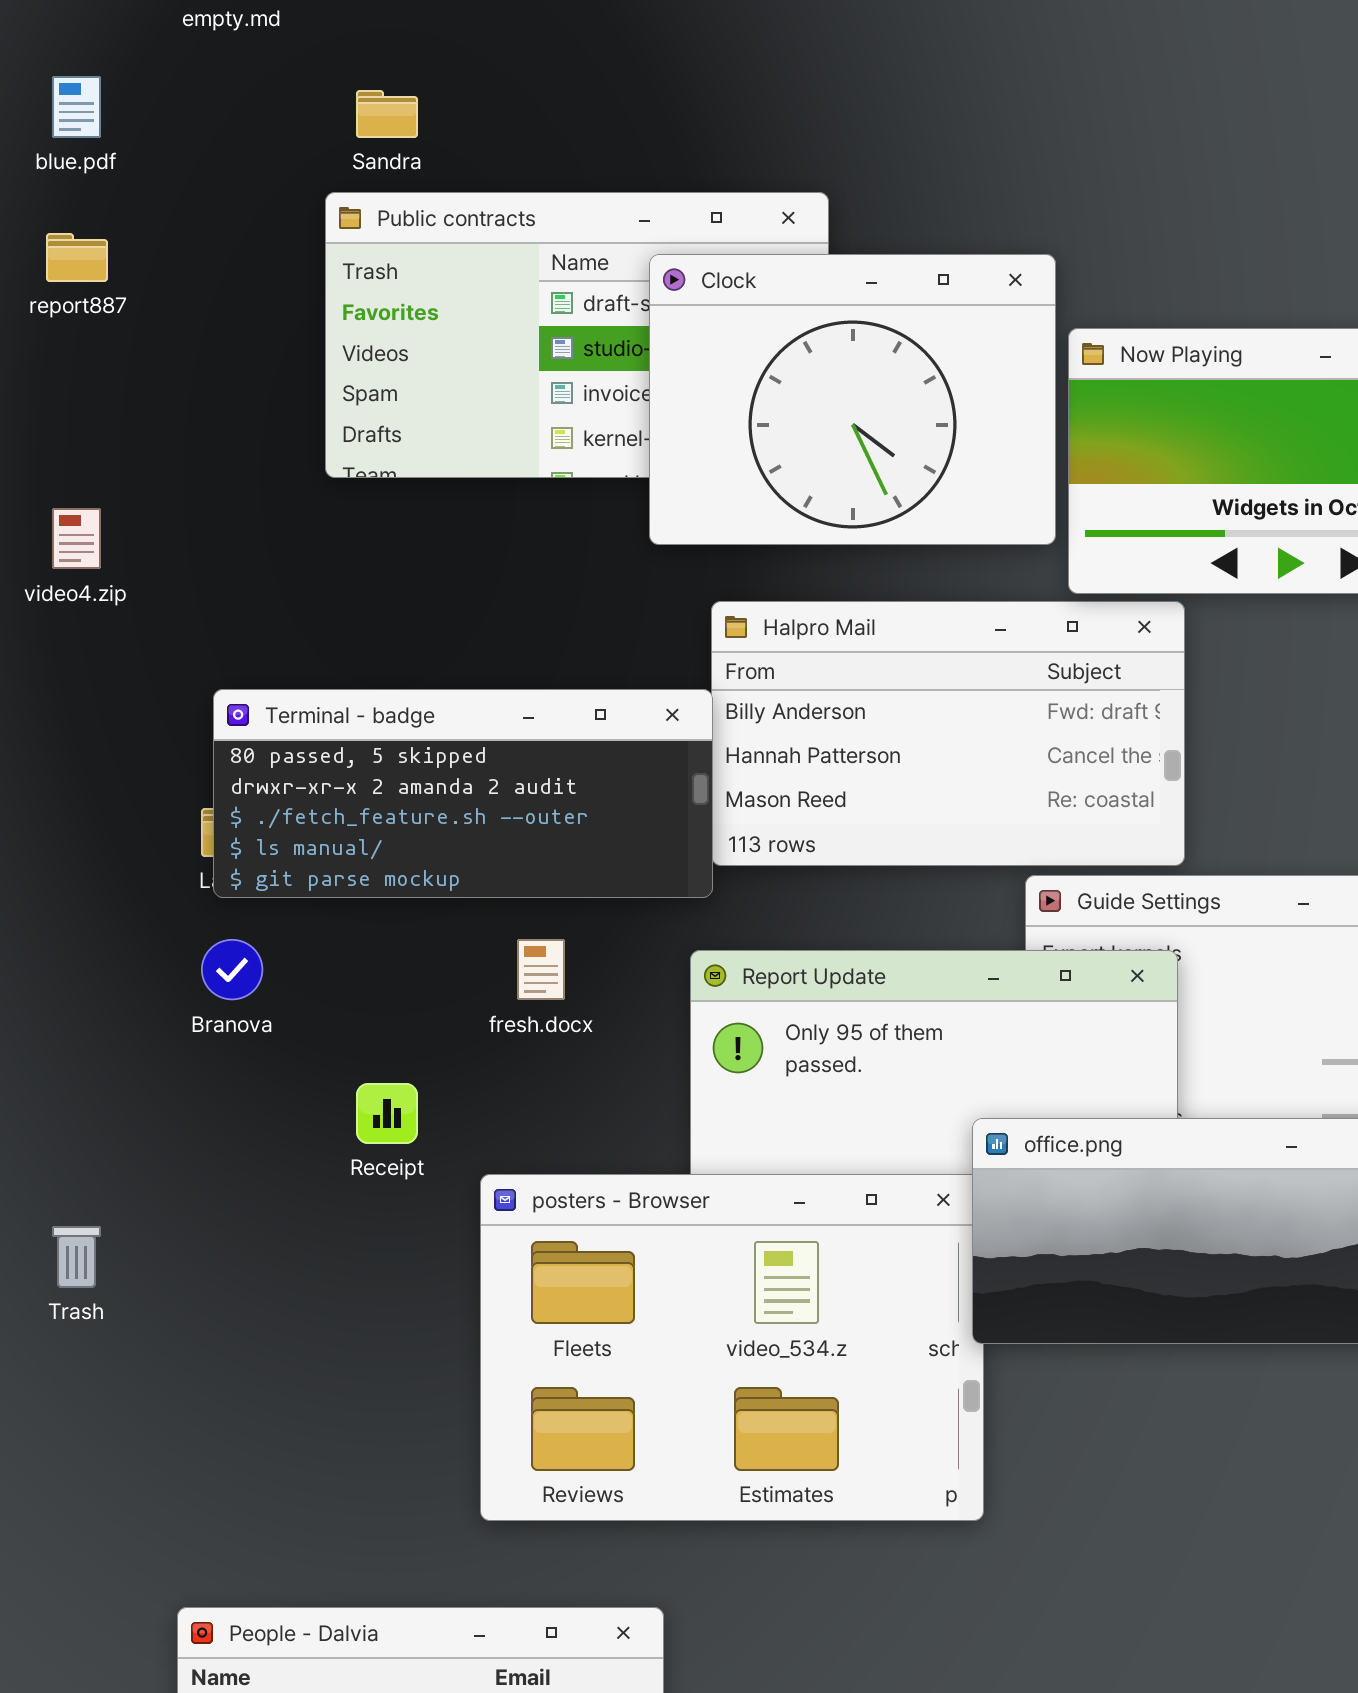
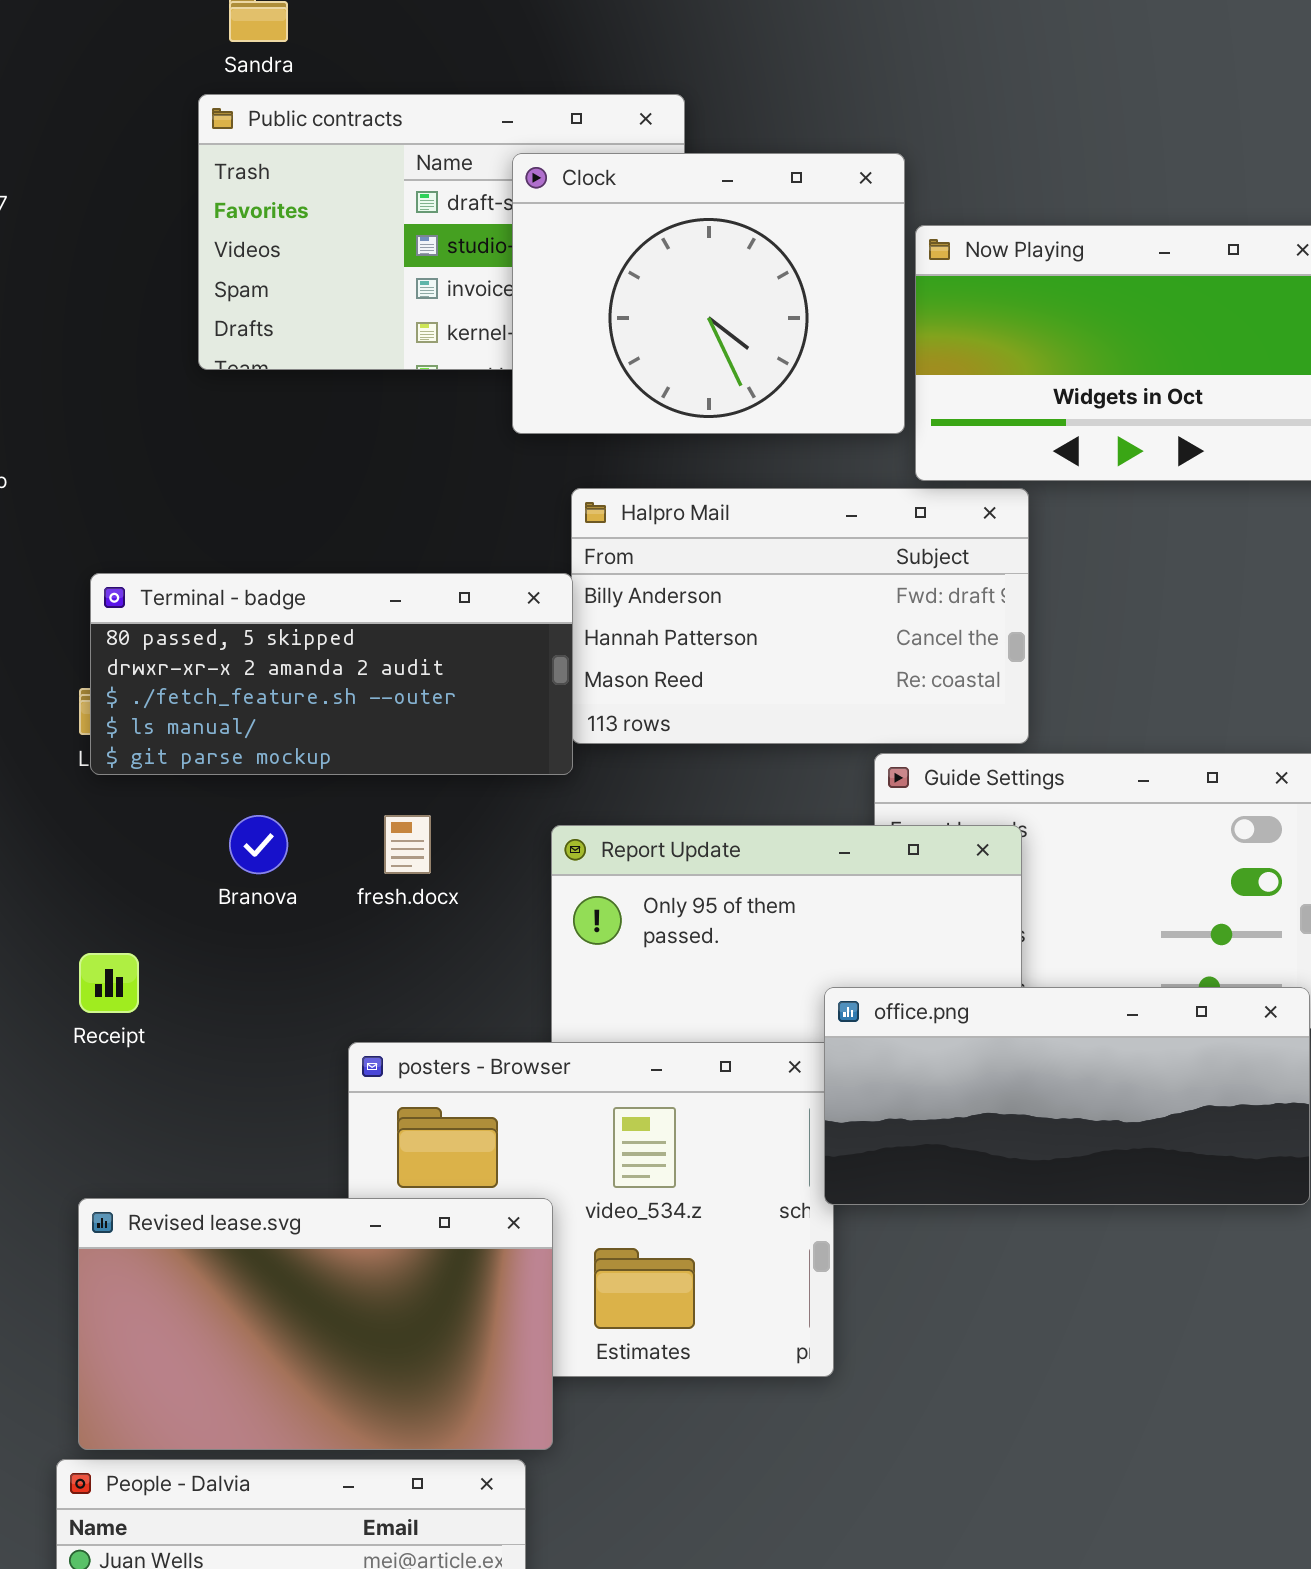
Branova: [201,939,263,1000] -> [229,815,288,874], moved
Receipt: [356,1083,418,1144] -> [79,953,139,1013], moved
Revised lease.svg: none -> [78,1198,553,1450], opened

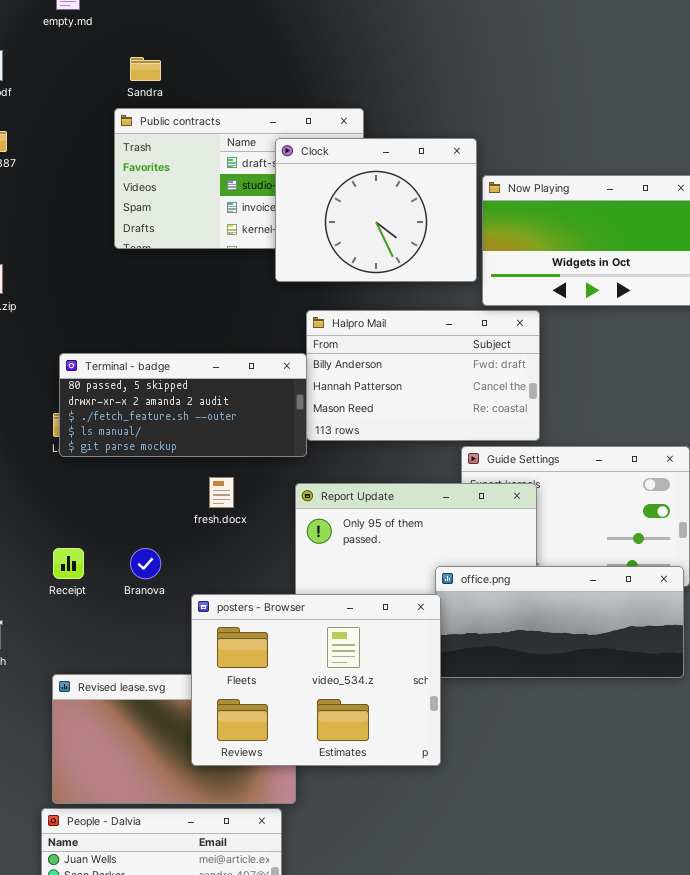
Branova: [229,815,288,874] -> [130,548,161,579], moved
posters - Browser: [348,1042,834,1377] -> [191,594,441,766], raised

